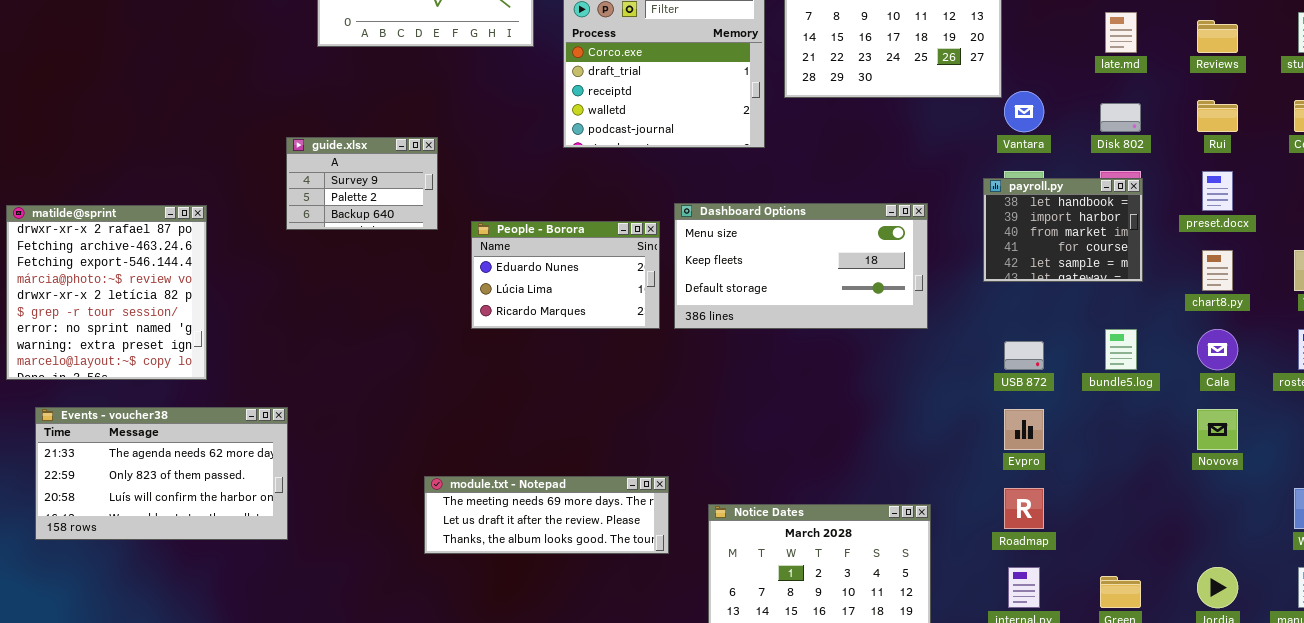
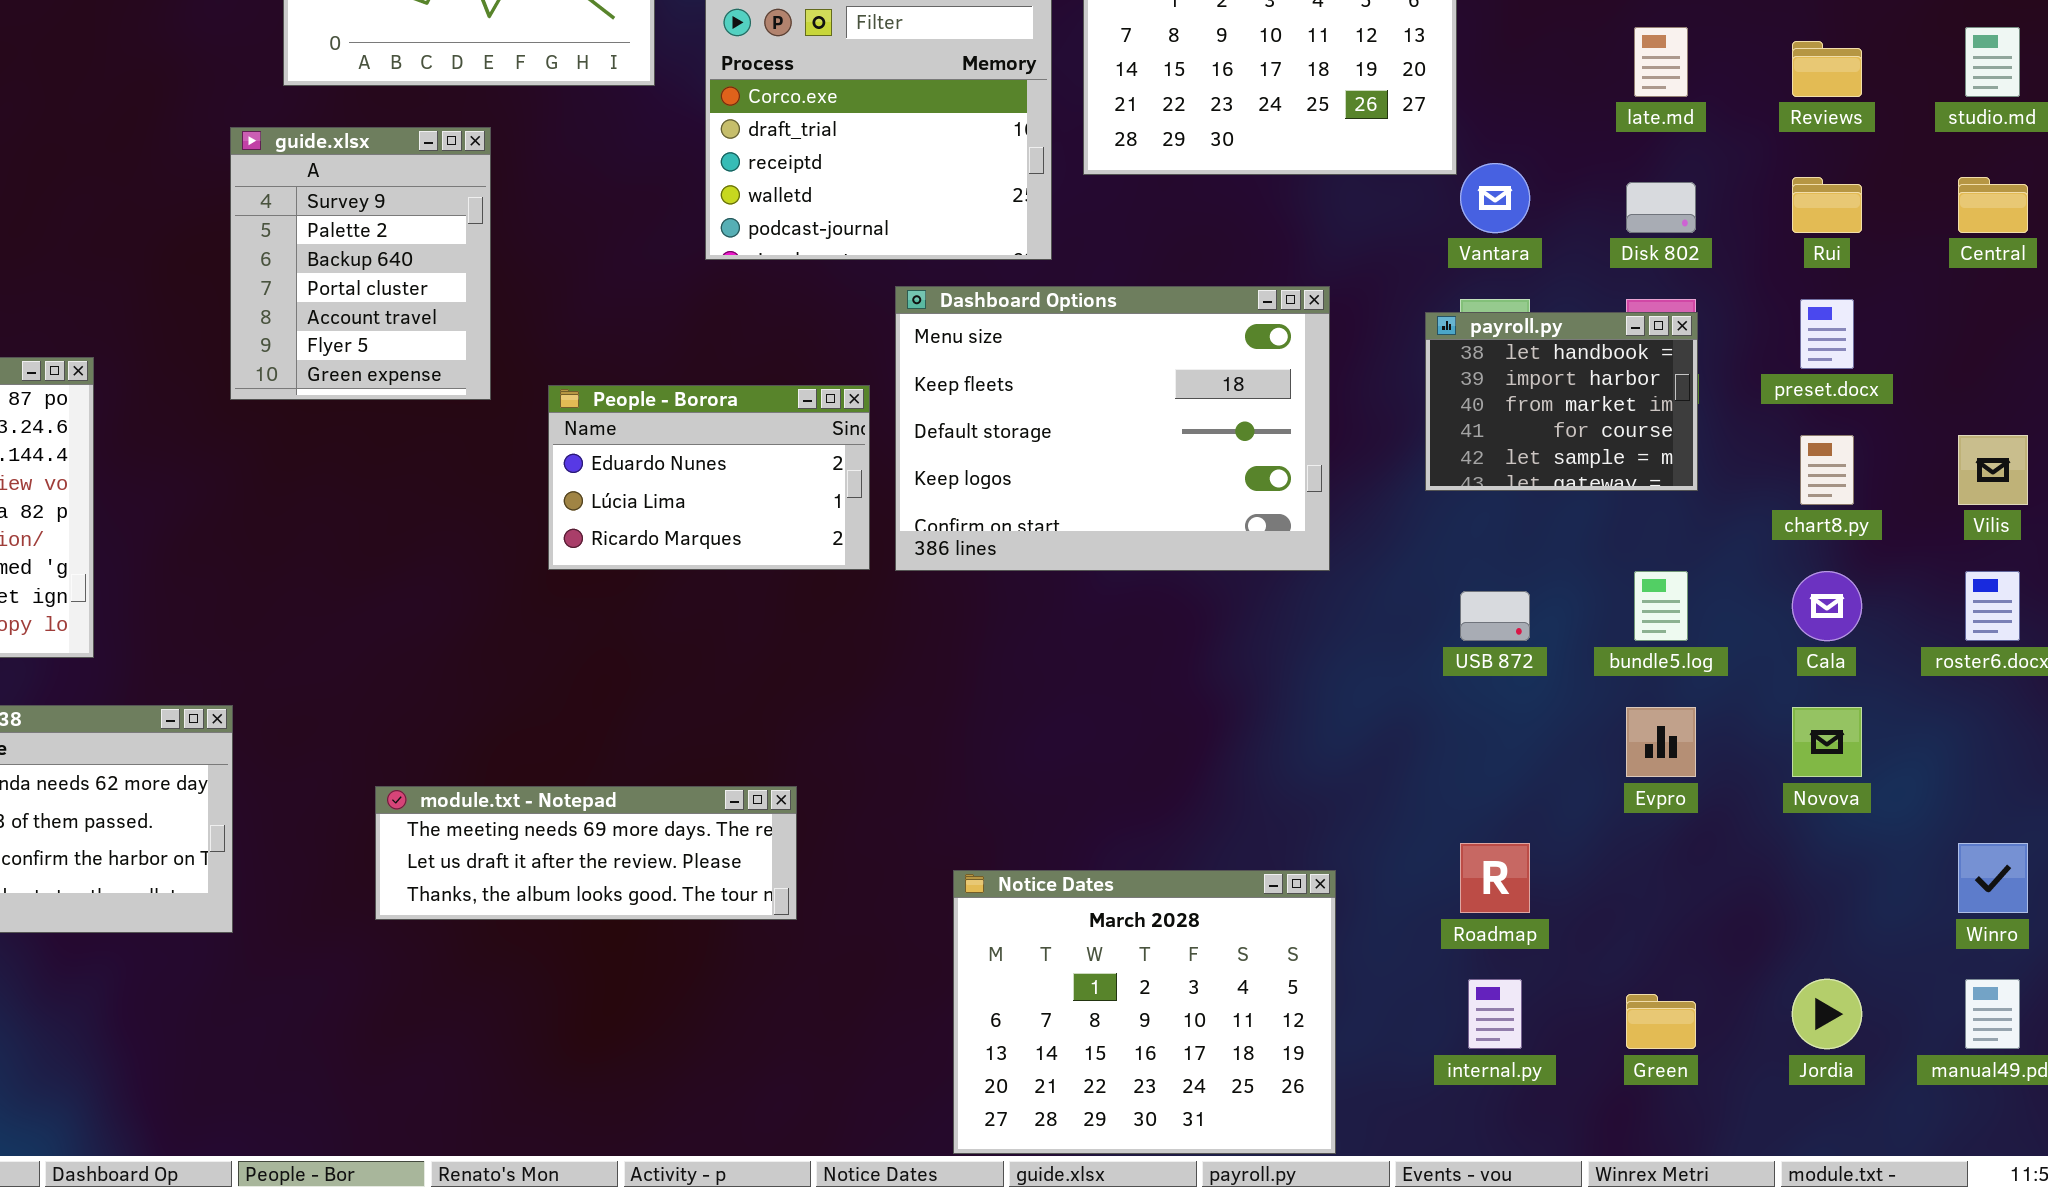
guide.xlsx: [286,137,438,230] -> [230,127,491,400], resized
Dashboard Options: [674,203,928,329] -> [895,286,1330,571], resized
Evpro: [1004,409,1044,450] -> [1626,707,1696,777], moved
module.txt - Notepad: [424,476,669,554] -> [375,786,797,920], moved

